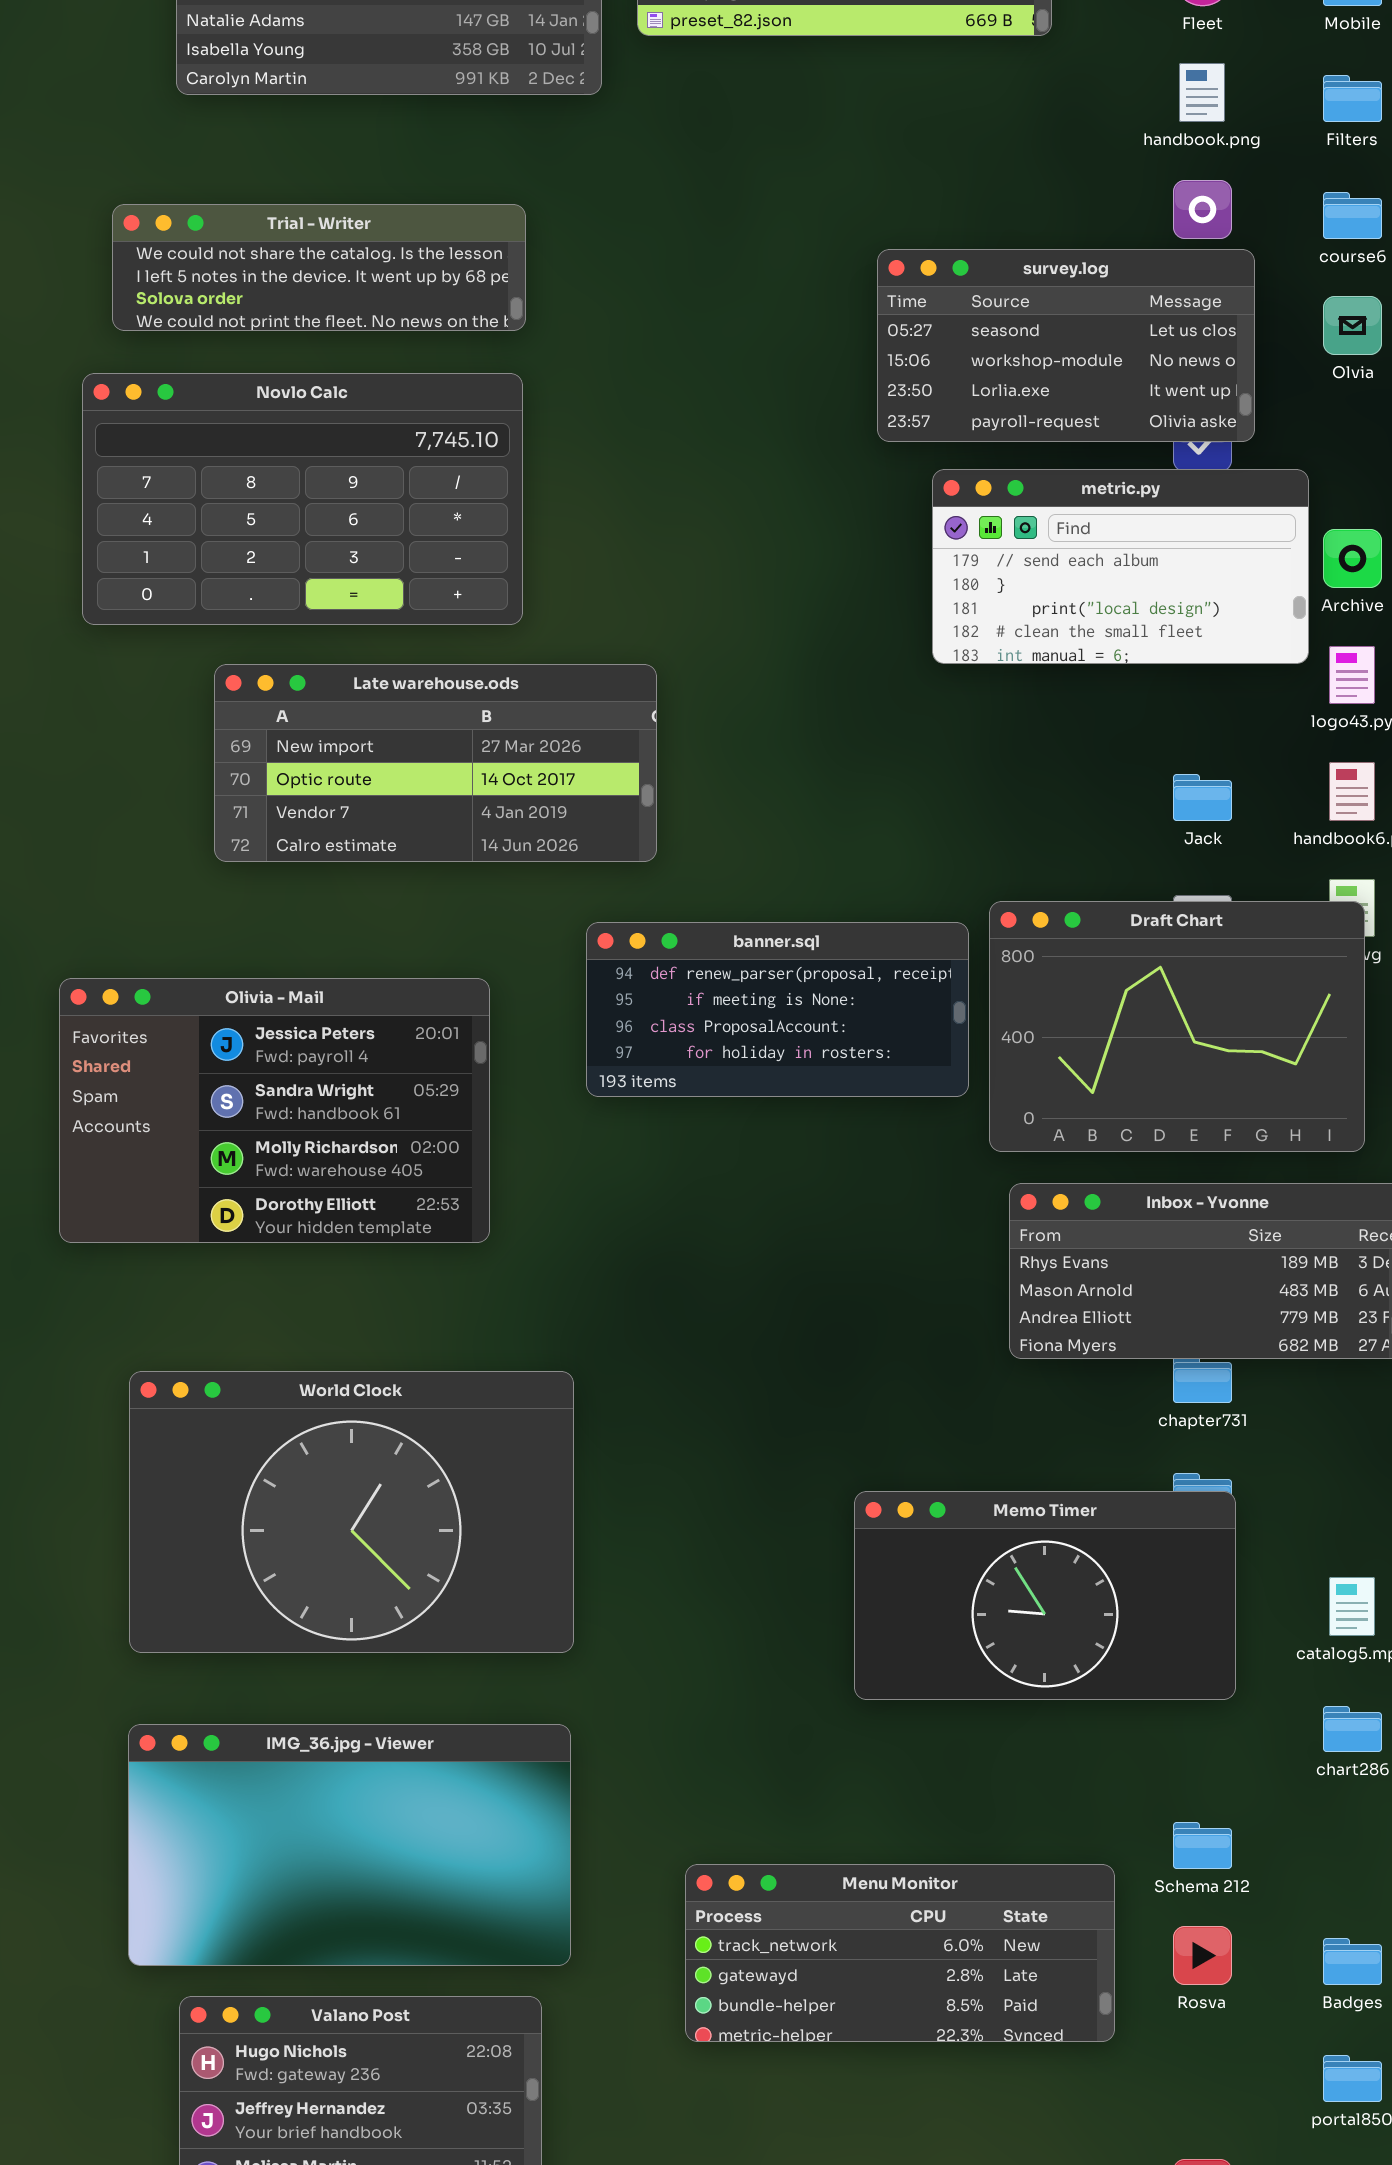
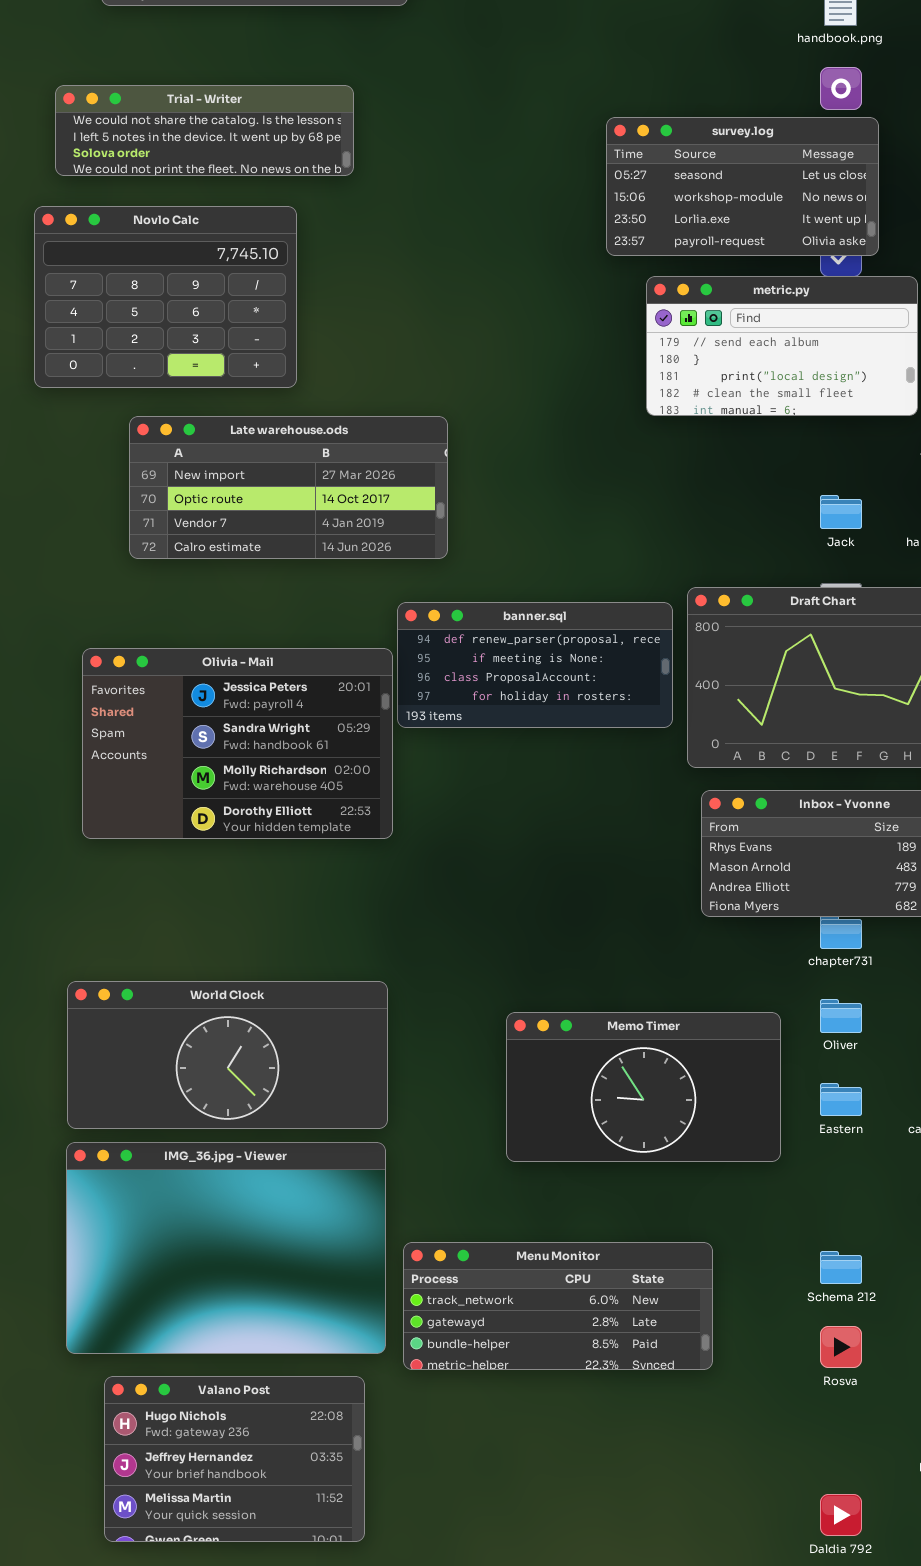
Novlo Calc: [82,373,523,625] -> [34,206,297,388], resized
Olivia - Mail: [59,978,490,1243] -> [82,648,393,839], moved
World Clock: [129,1371,574,1653] -> [67,981,388,1129], resized
Memo Timer: [854,1491,1236,1700] -> [506,1012,781,1162], moved
IMG_36.jpg - Viewer: [128,1724,571,1966] -> [66,1142,386,1354], resized
Menu Monitor: [685,1864,1115,2042] -> [403,1242,713,1370], moved

